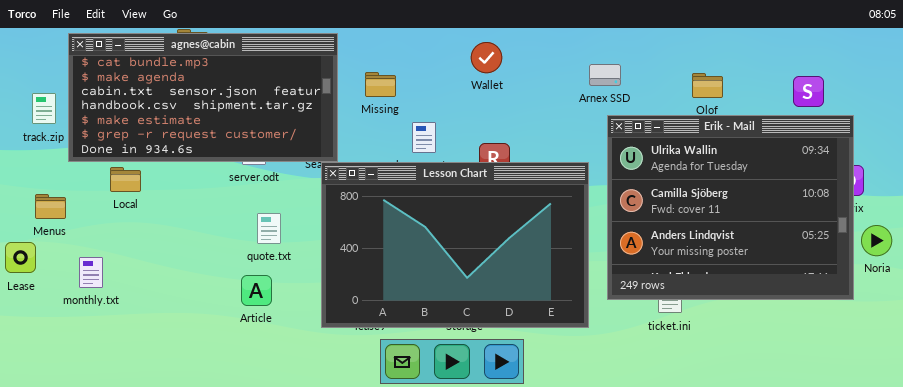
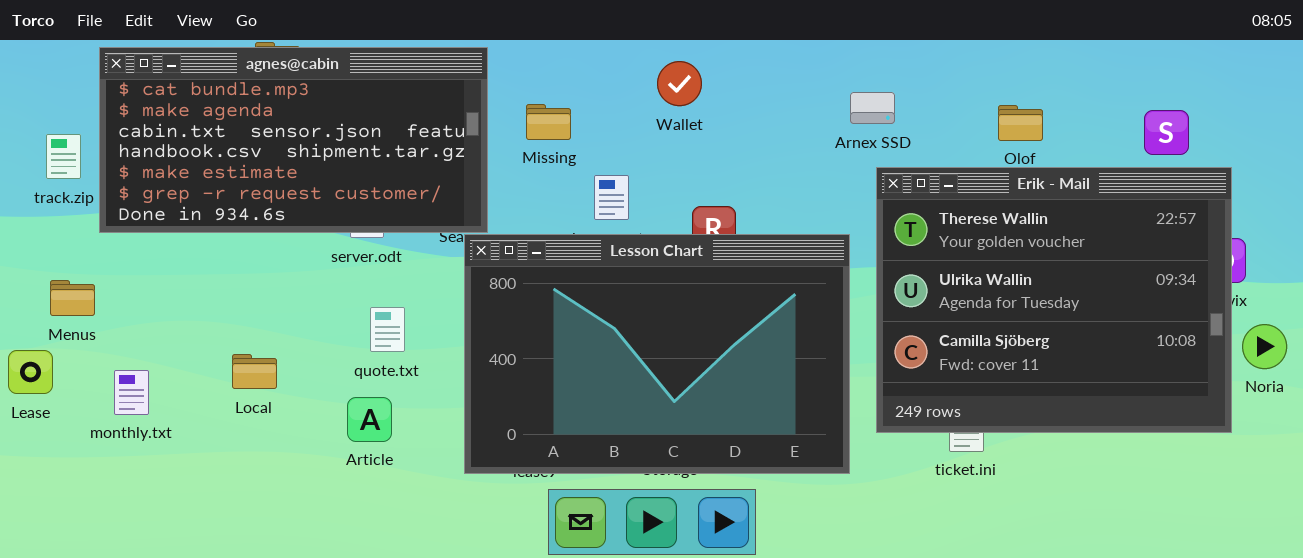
Wallet: [471,42,502,73] -> [657,61,702,106], moved
Erik - Mail: [607,115,854,300] -> [876,167,1232,433], scrolled up 1 row
Local: [110,167,141,192] -> [232,354,277,389], moved

